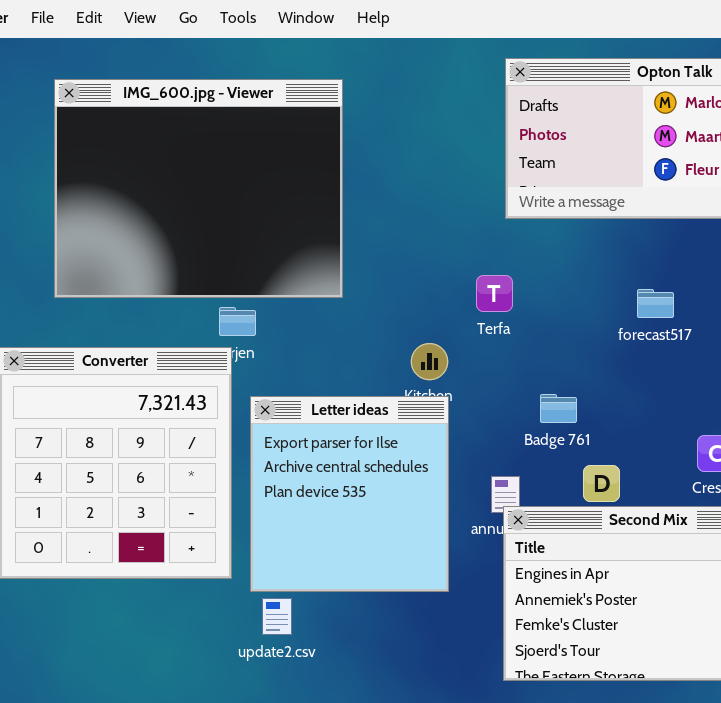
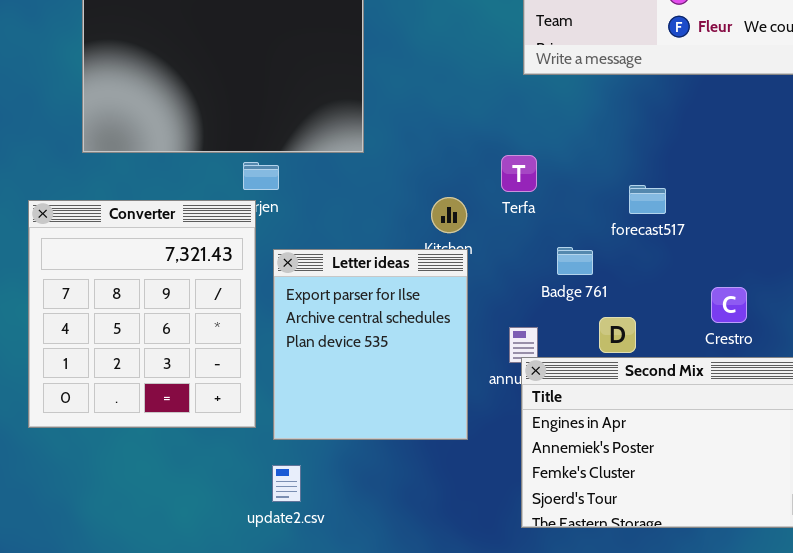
Terfa: [476,275,513,312] -> [501,155,537,192], moved
forecast517: [637,289,674,318] -> [629,185,666,214], moved
update2.csv: [262,598,292,635] -> [272,465,301,502], moved

